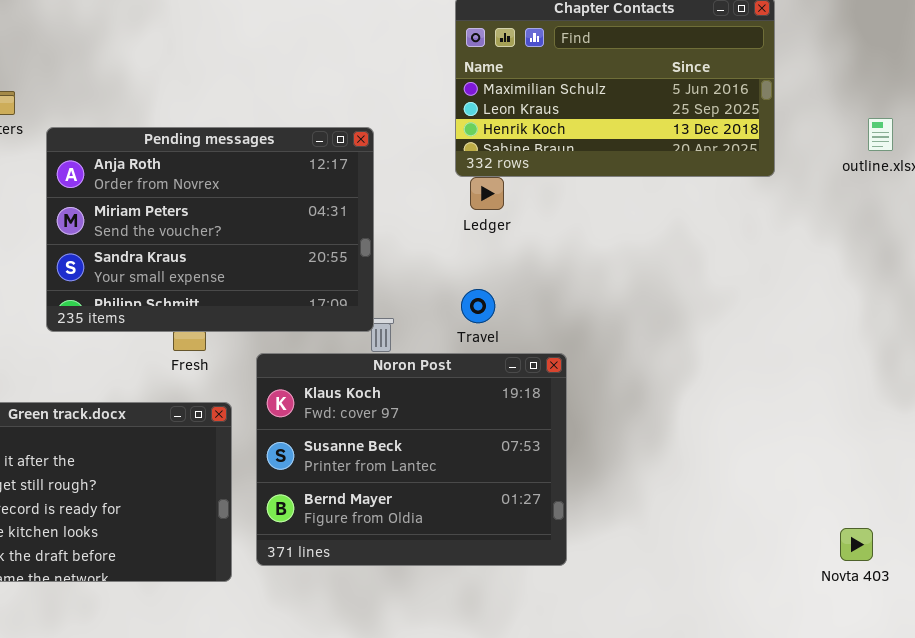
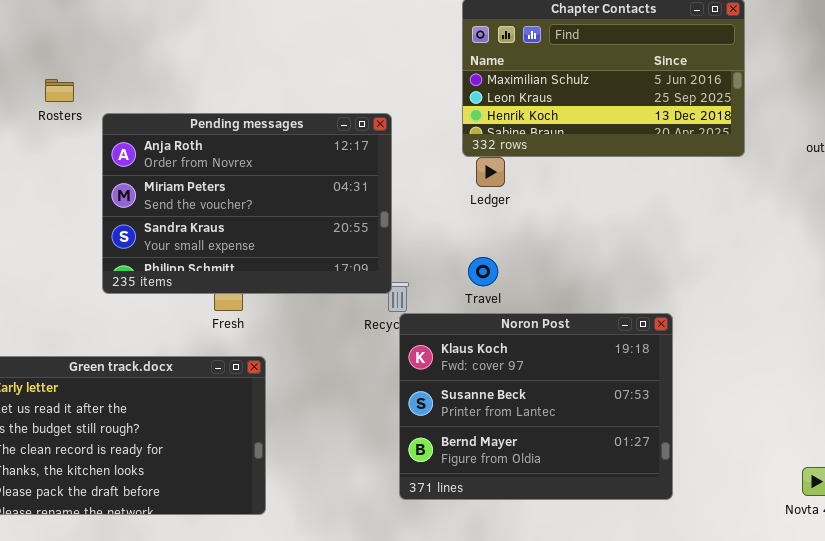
Noron Post: [256,353,567,566] -> [399,313,673,500], moved

